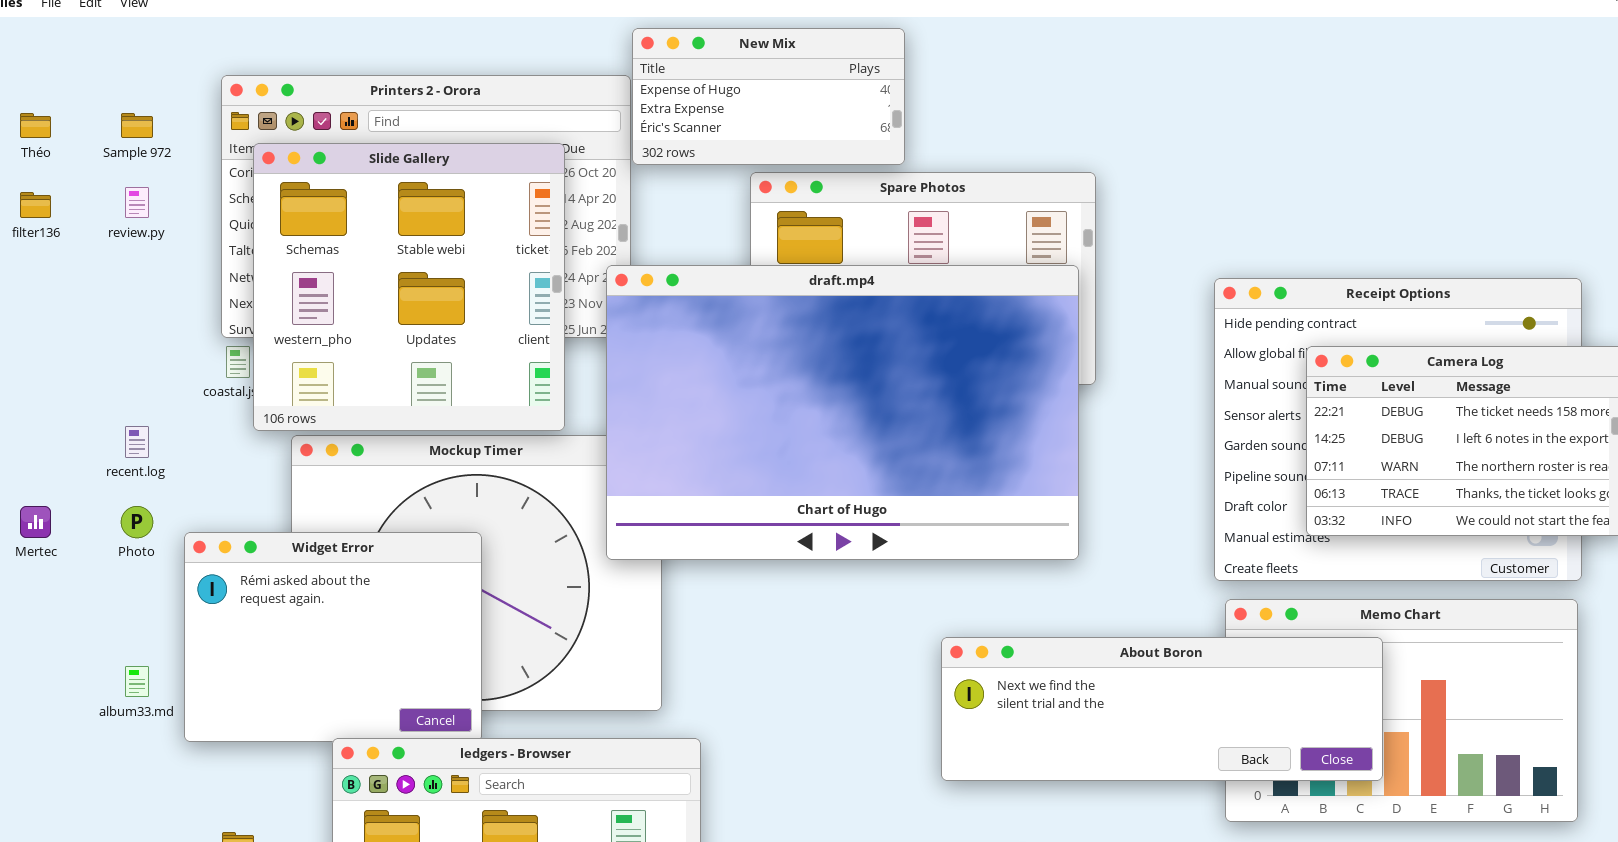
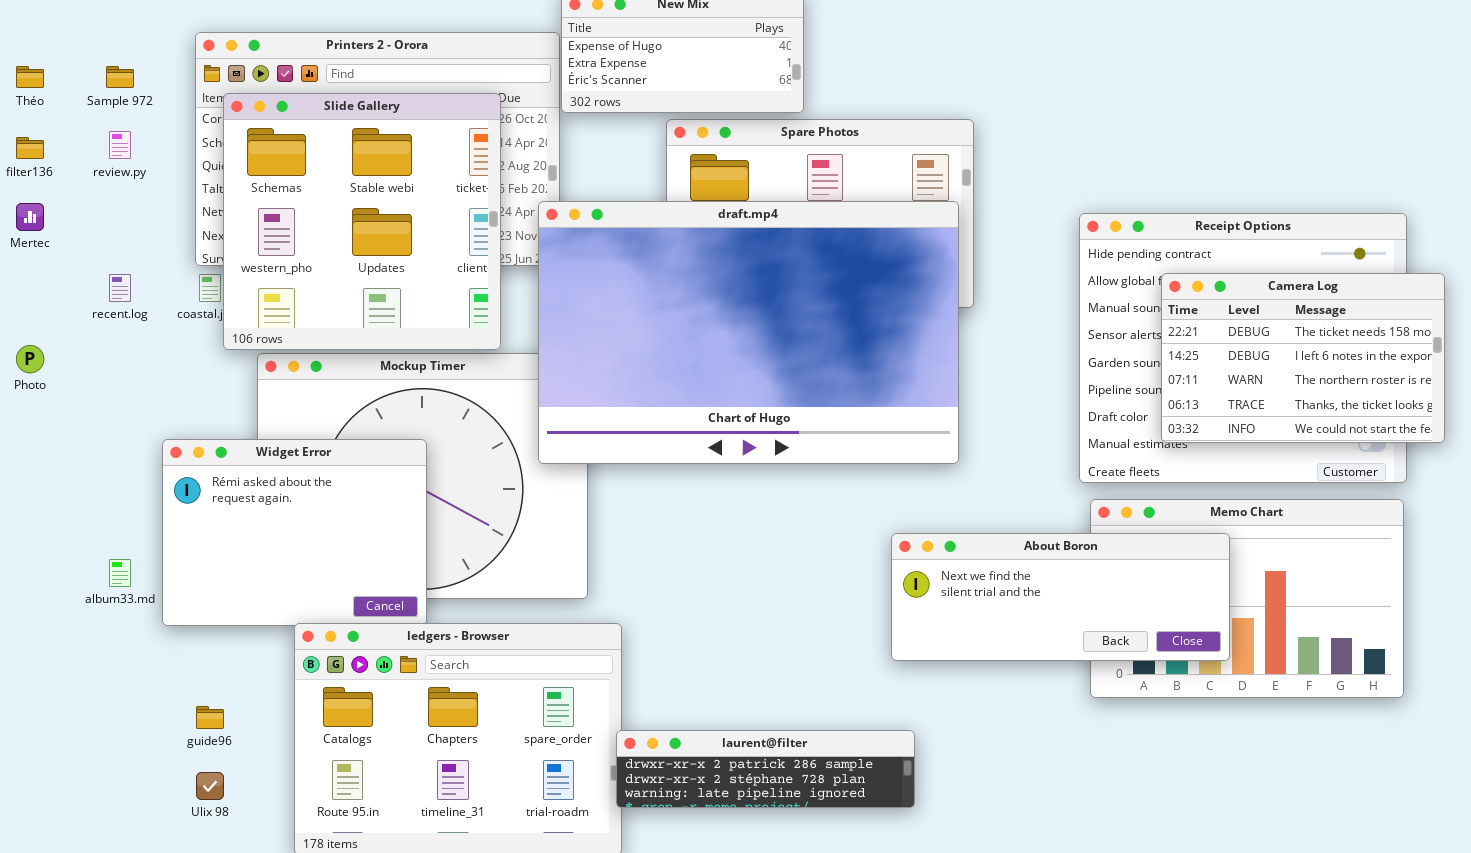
recent.log: [125,426,149,458] -> [109,274,131,302], moved
Mertec: [20,506,51,538] -> [16,203,44,231], moved
Photo: [121,506,153,538] -> [16,345,44,373], moved
About Boron: [941,637,1383,781] -> [891,533,1230,661], resized

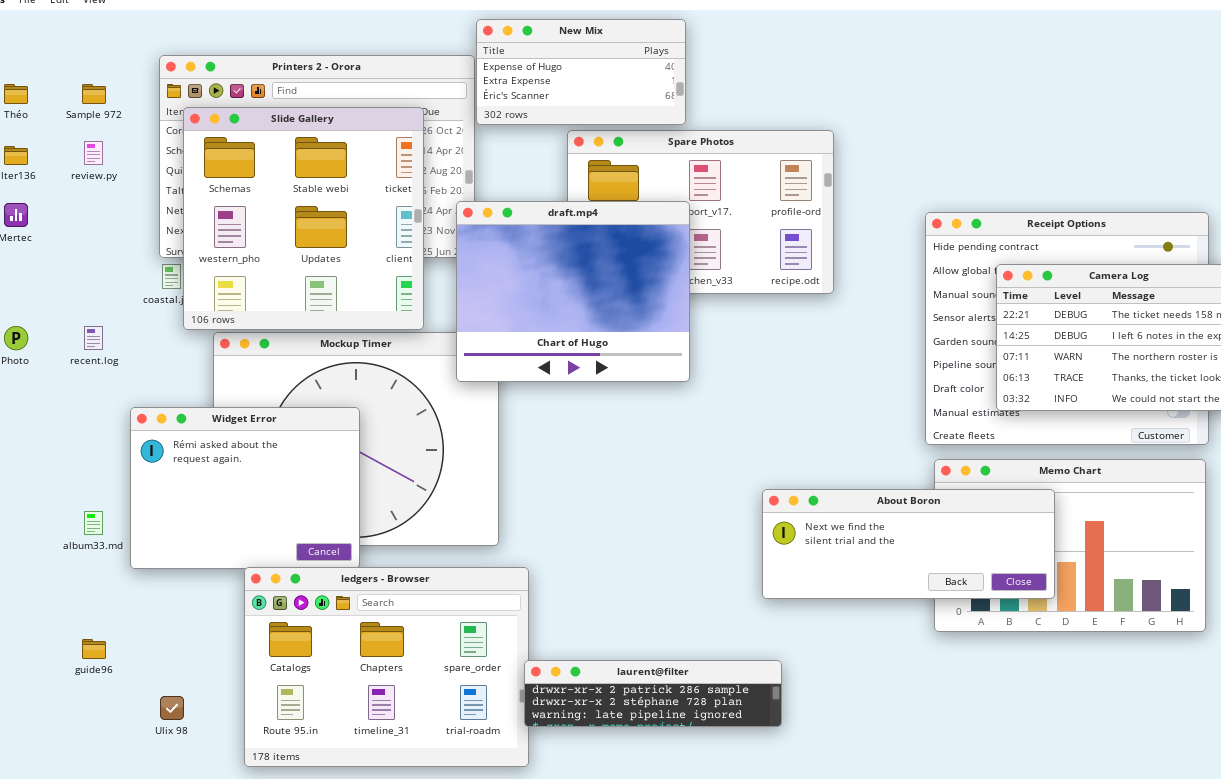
draft.mp4: [538,201,959,464] -> [456,201,690,382], resized
recent.log: [109,274,131,302] -> [84,326,103,350], moved
guide96: [196,706,224,729] -> [82,639,106,659], moved

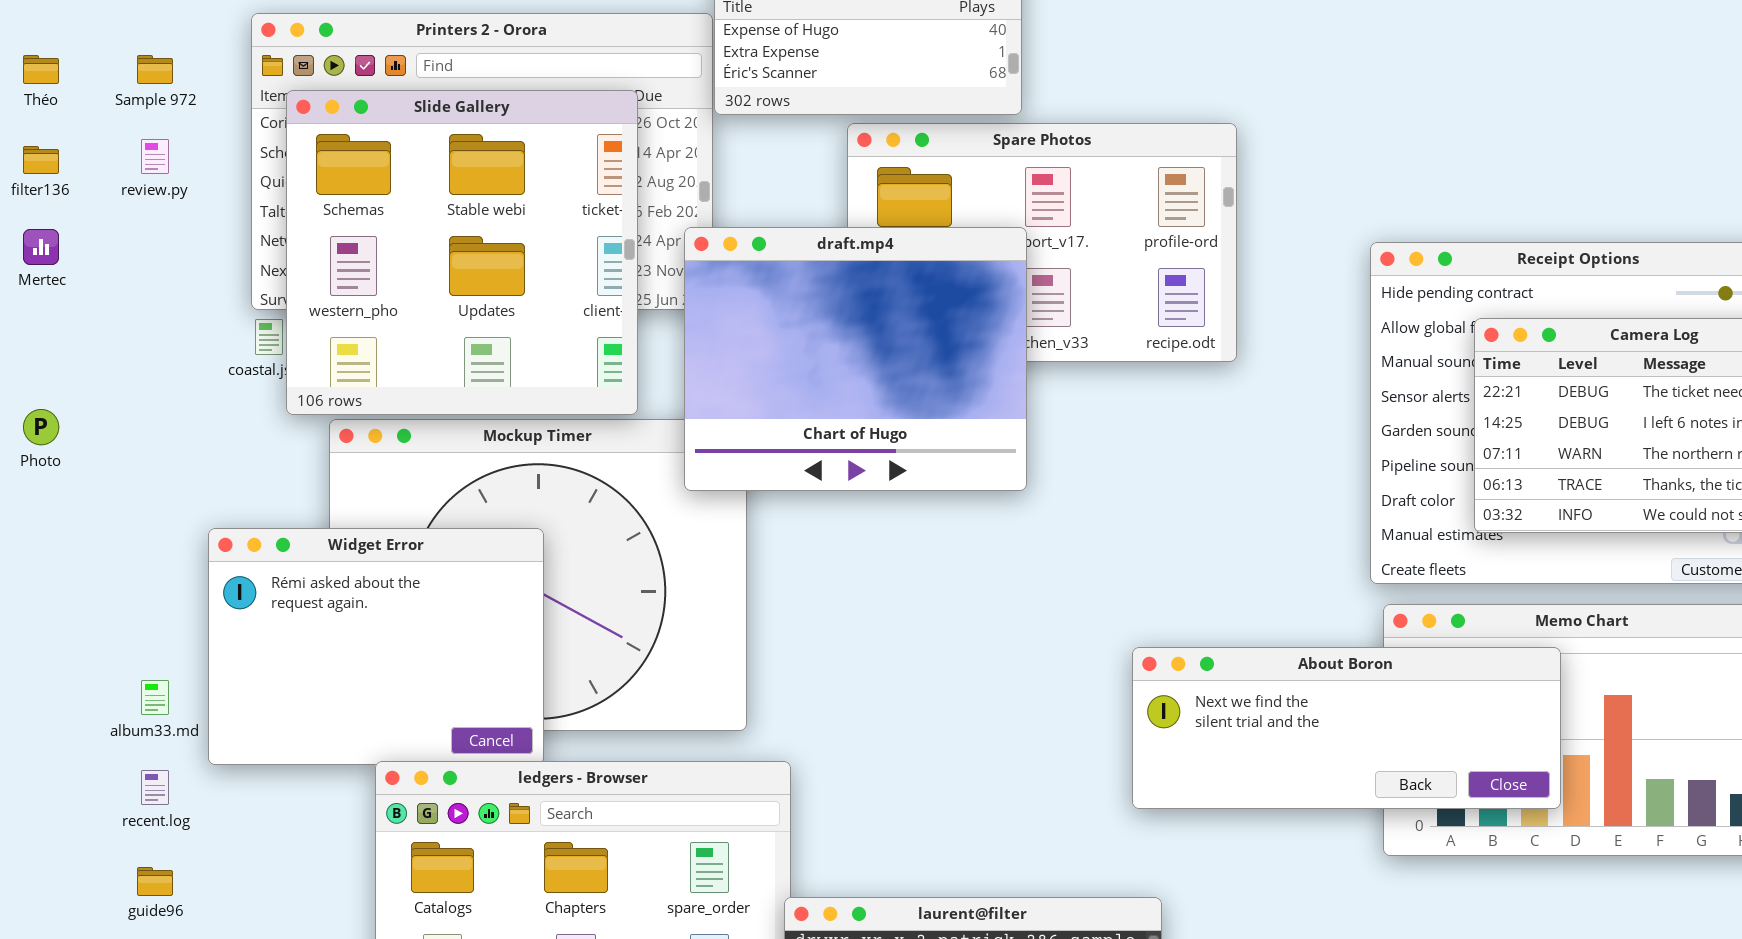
recent.log: [84,326,103,350] -> [141,770,169,805], moved

